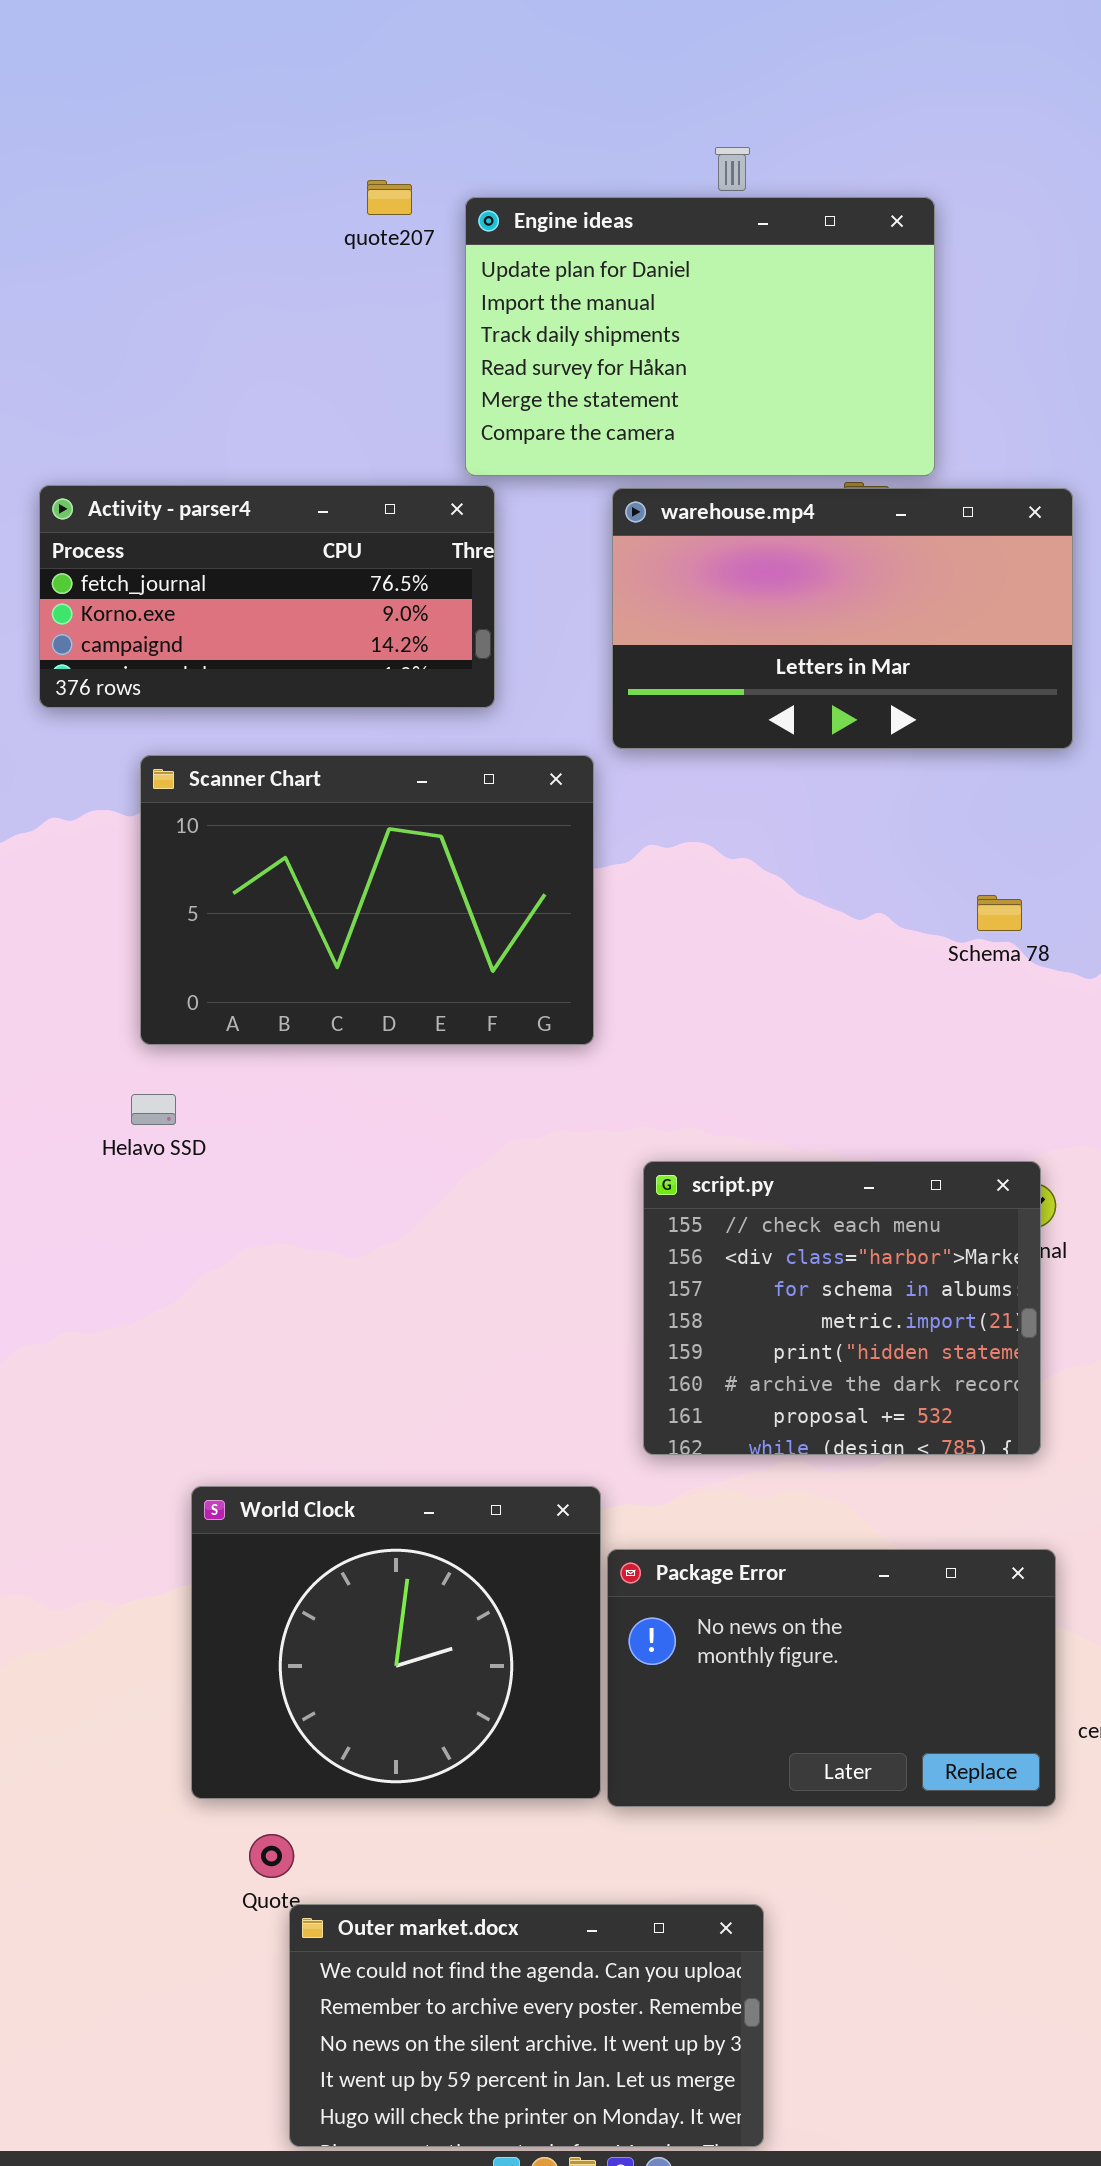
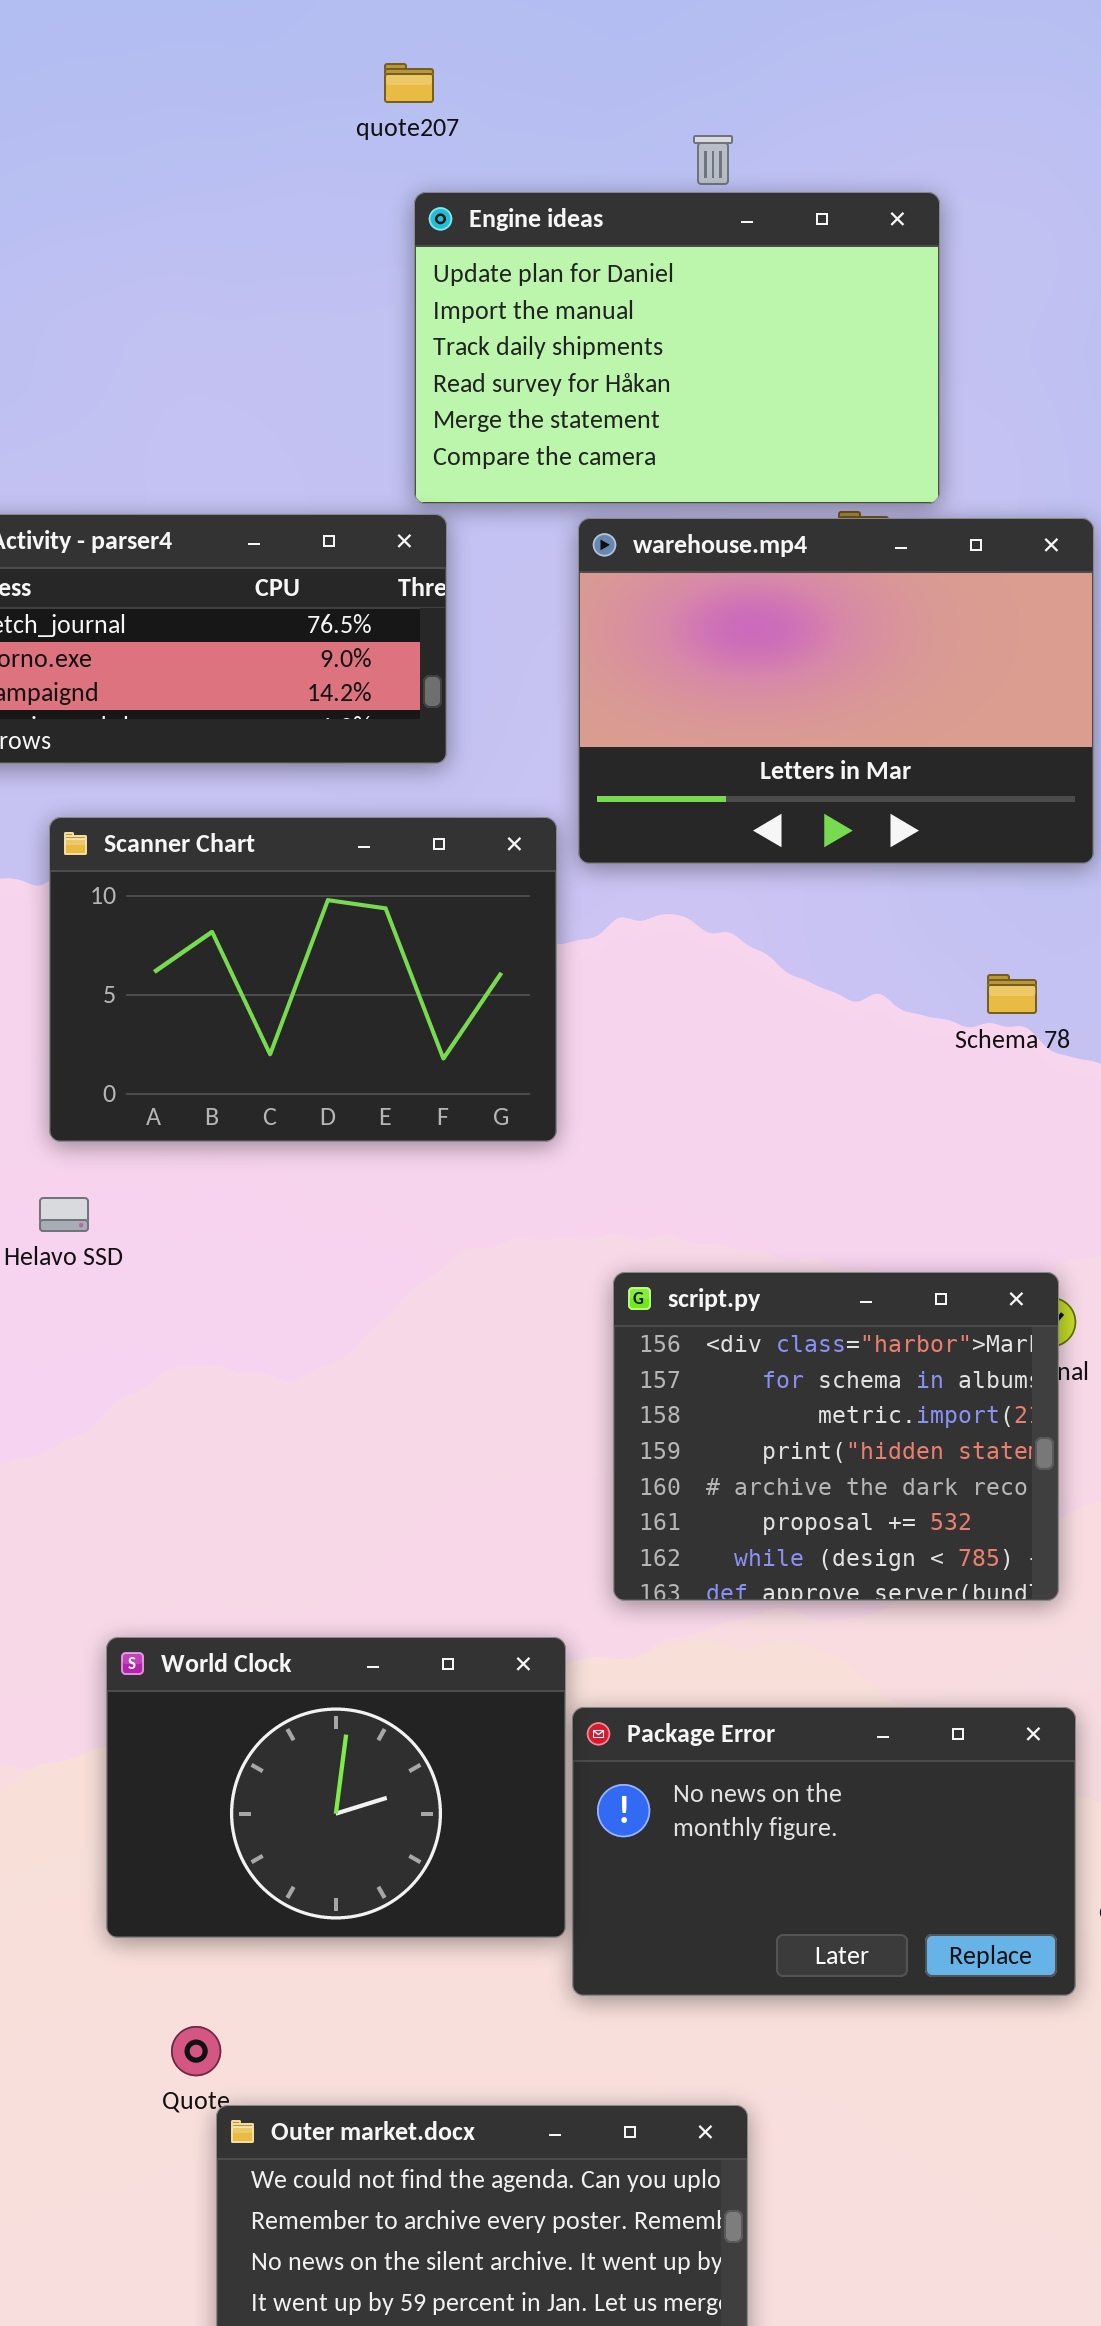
quote207: [367,180,412,215] -> [384,63,434,103], moved
warehouse.mp4: [612,488,1073,749] -> [578,518,1094,864], resized
script.py: [643,1161,1041,1455] -> [613,1272,1059,1601], scrolled down 1 row
World Clock: [191,1486,601,1799] -> [106,1637,566,1938], resized

